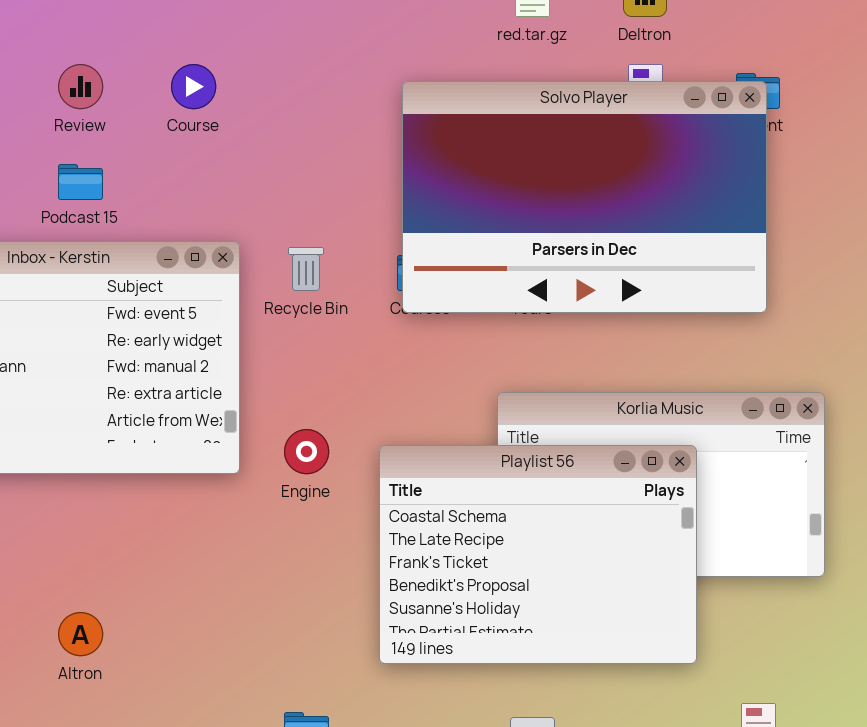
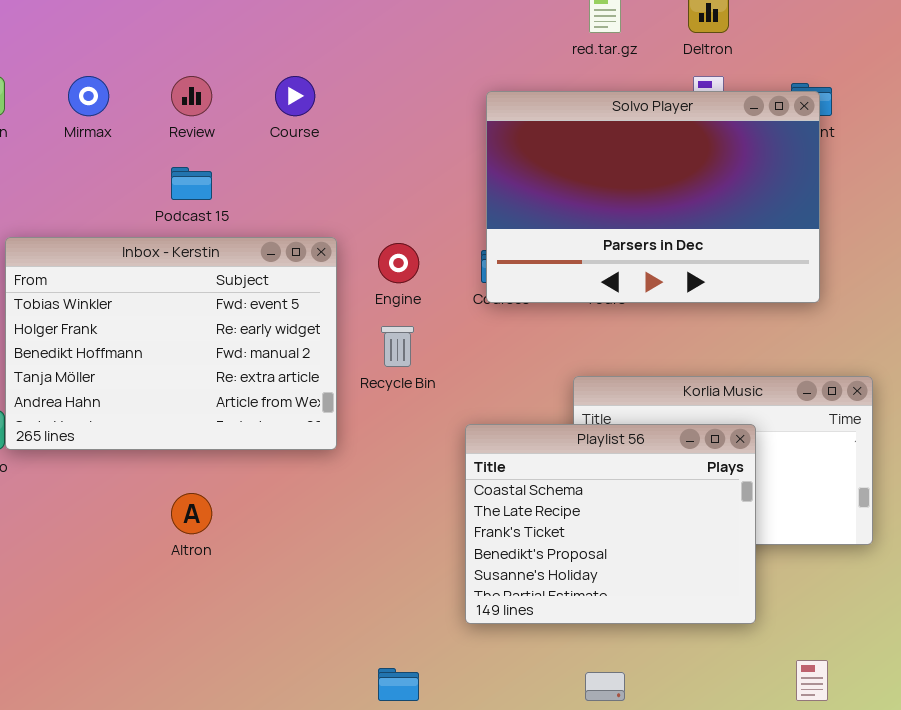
Recycle Bin: [288,247,324,291] -> [381,326,414,367], moved
Engine: [284,429,329,474] -> [378,243,419,283], moved
Altron: [58,612,103,656] -> [171,493,212,534], moved

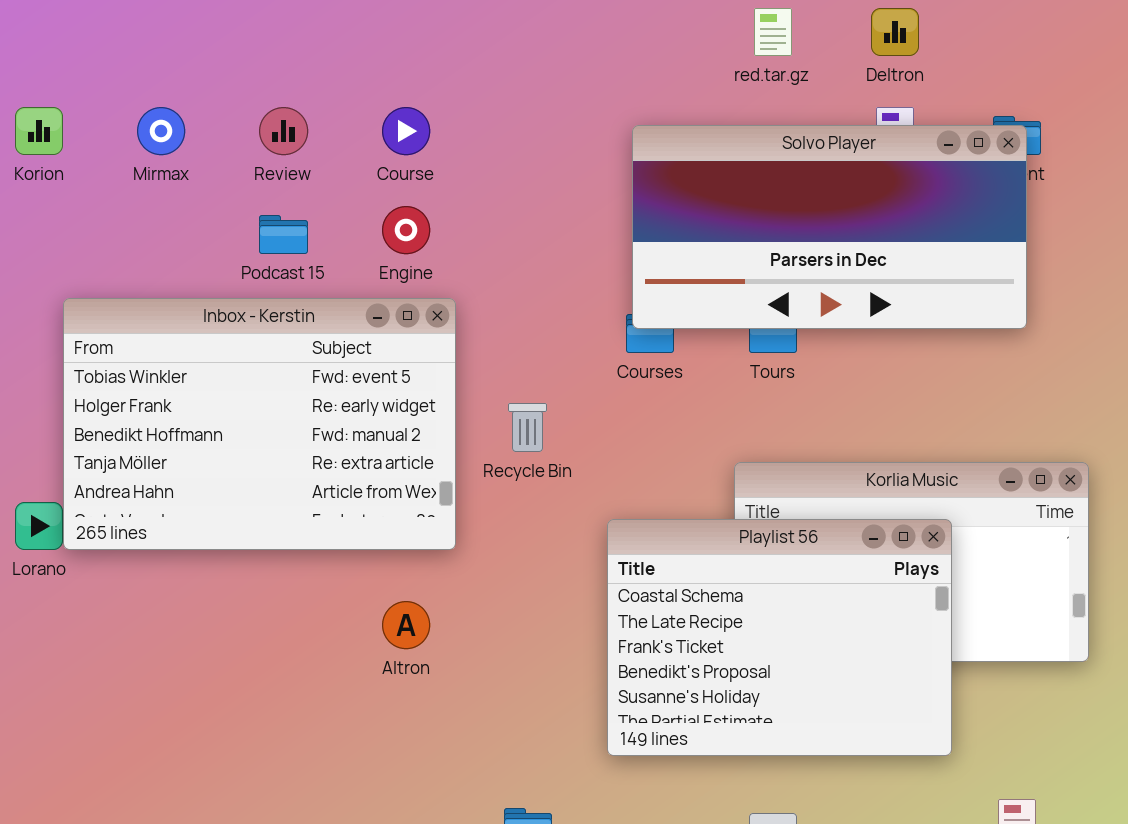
Solvo Player: [486,91,820,303] -> [632,125,1027,329], resized
Engine: [378,243,419,283] -> [382,206,430,254], moved
Altron: [171,493,212,534] -> [382,601,430,649], moved

